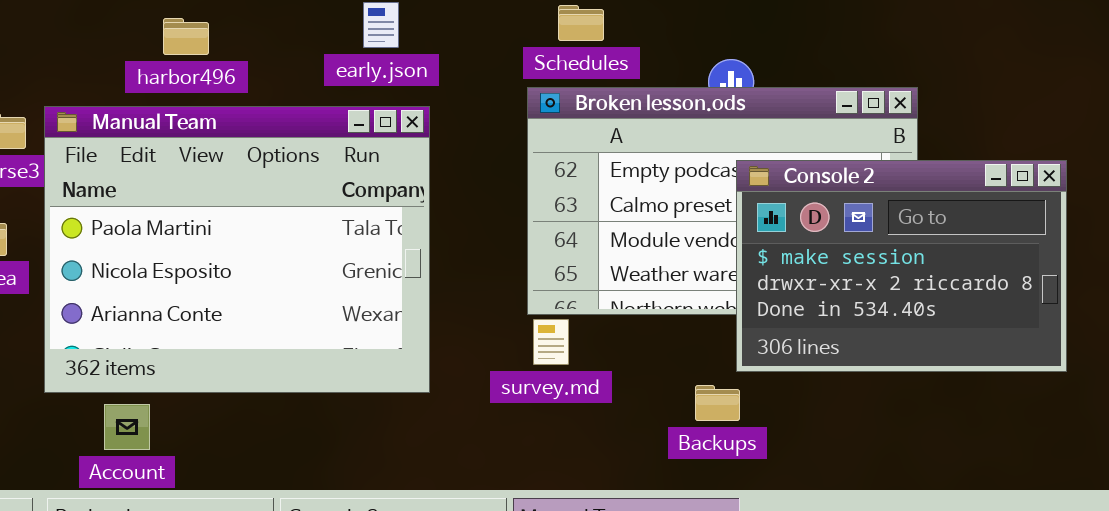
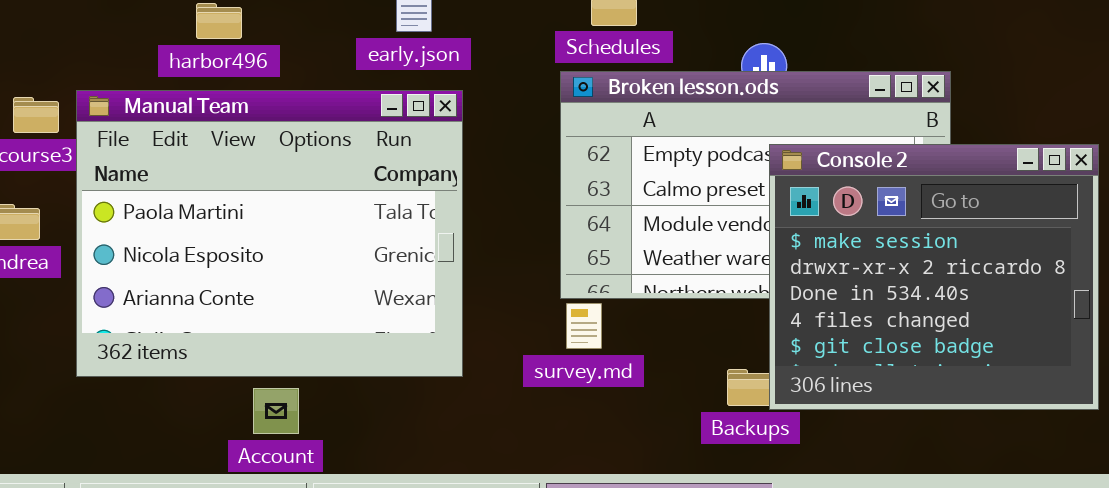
Console 2: [736,160,1067,372] -> [769,144,1099,410], resized
Account: [104,404,150,450] -> [253,388,299,434], moved

